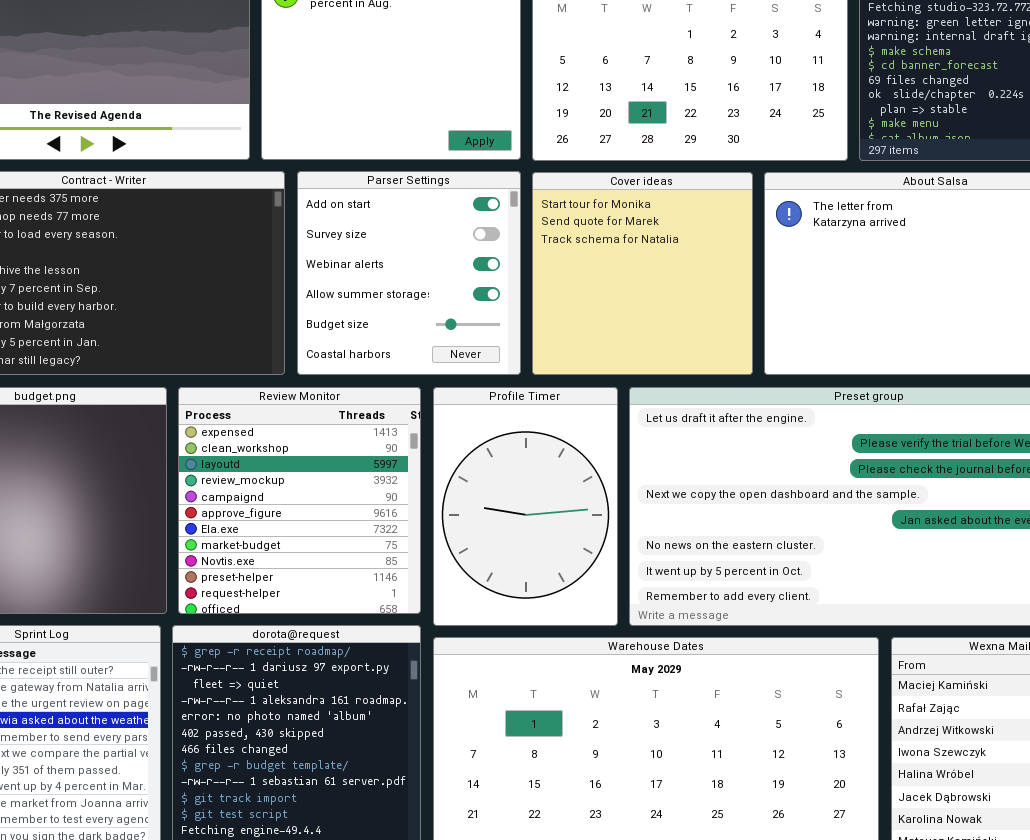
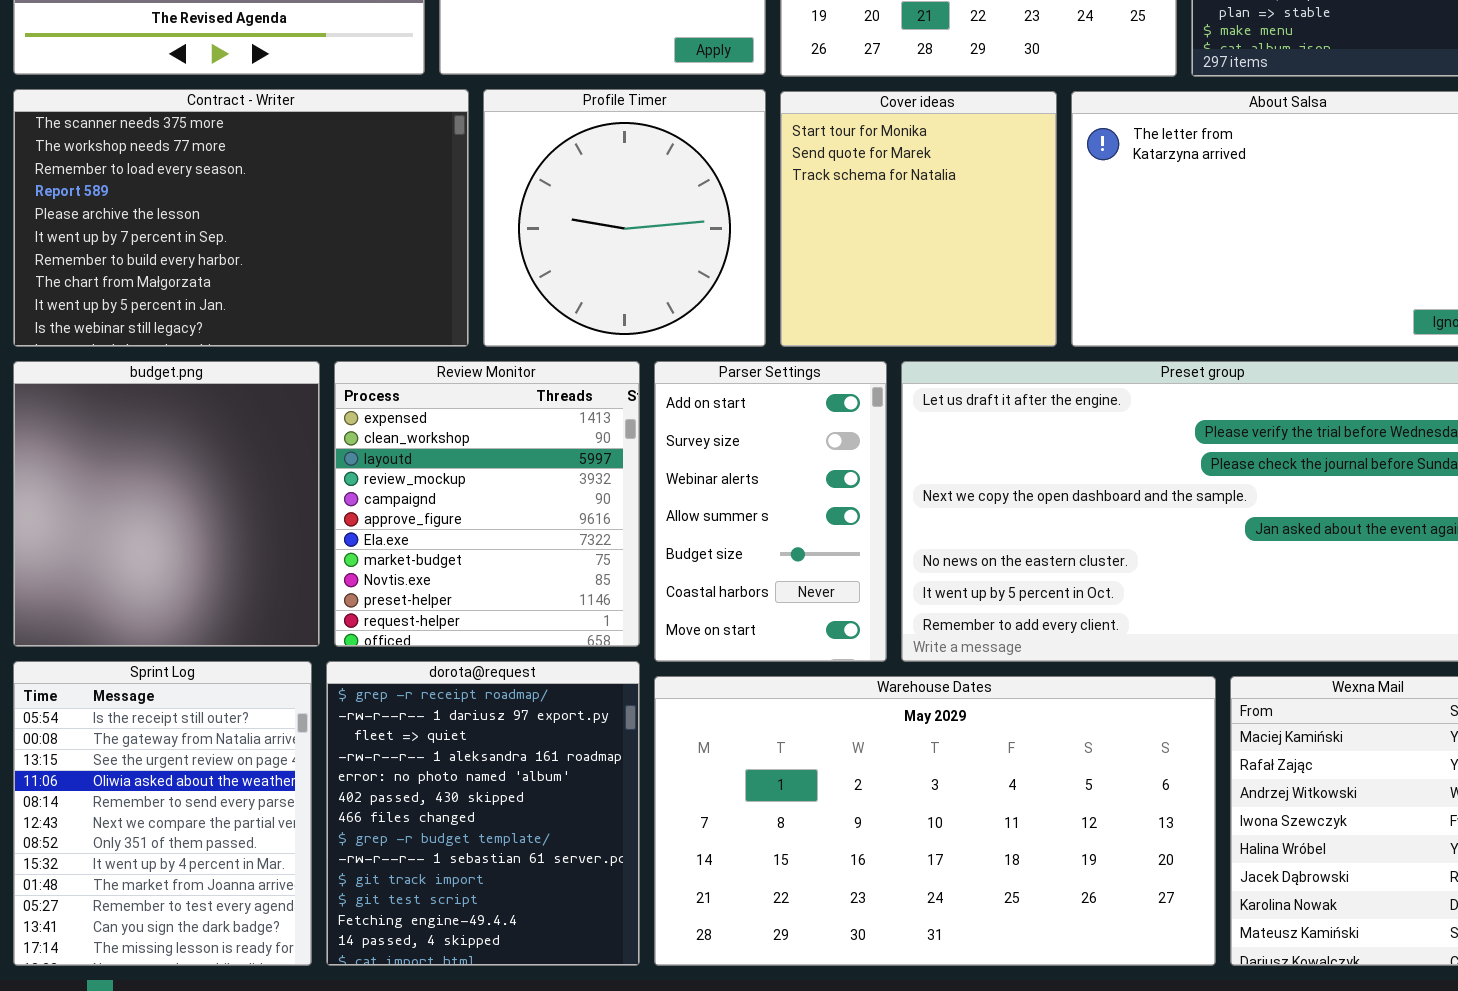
Parser Settings: [297,171,521,375] -> [654,361,887,662], moved, resized
Profile Timer: [433,387,618,626] -> [483,89,766,347], moved, resized

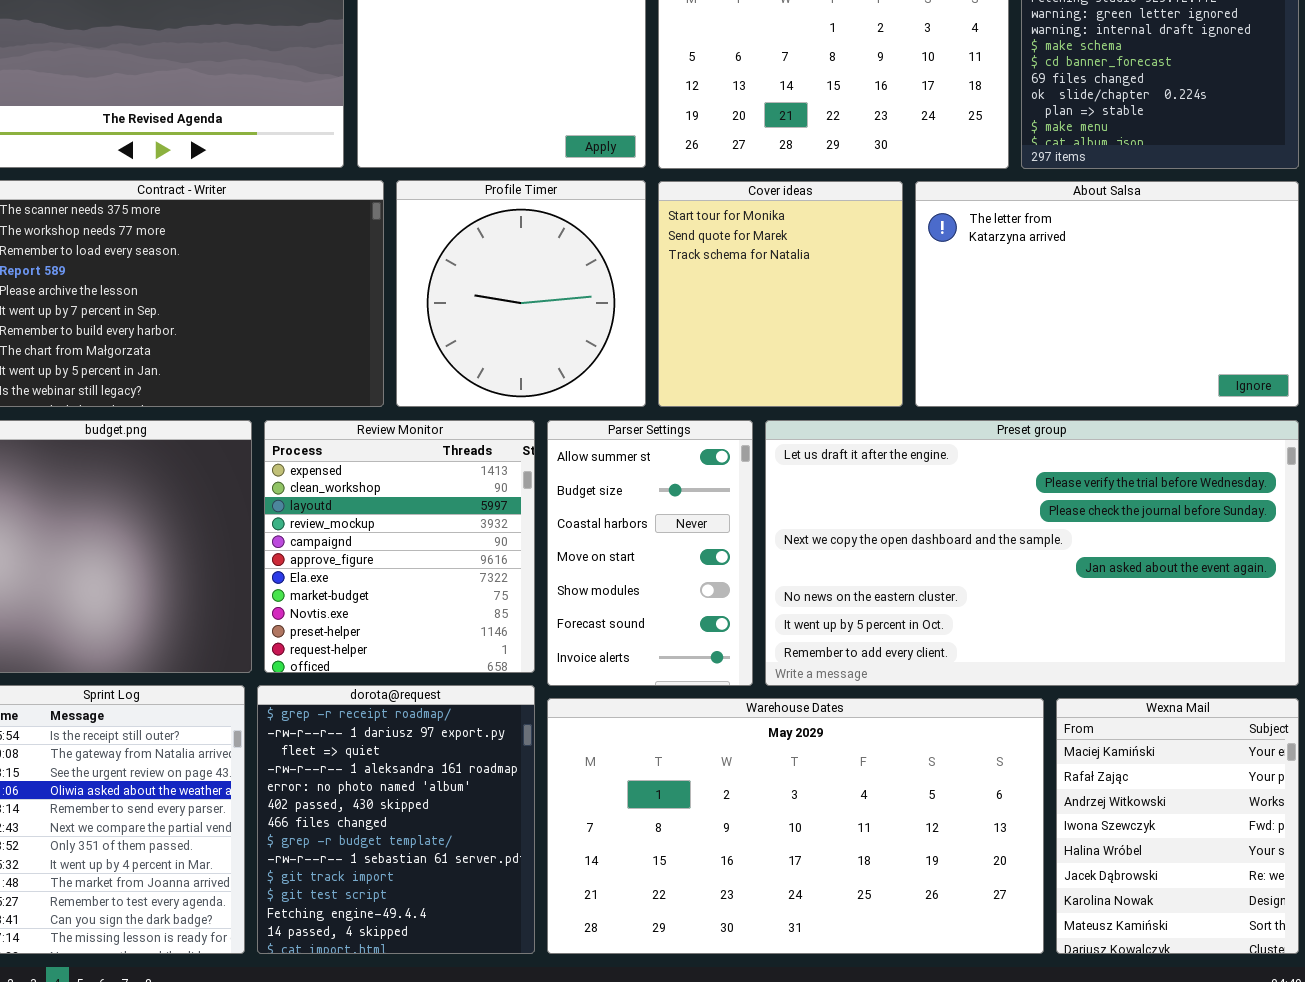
Parser Settings: [654,361,887,662] -> [547,420,753,686], scrolled down 3 rows

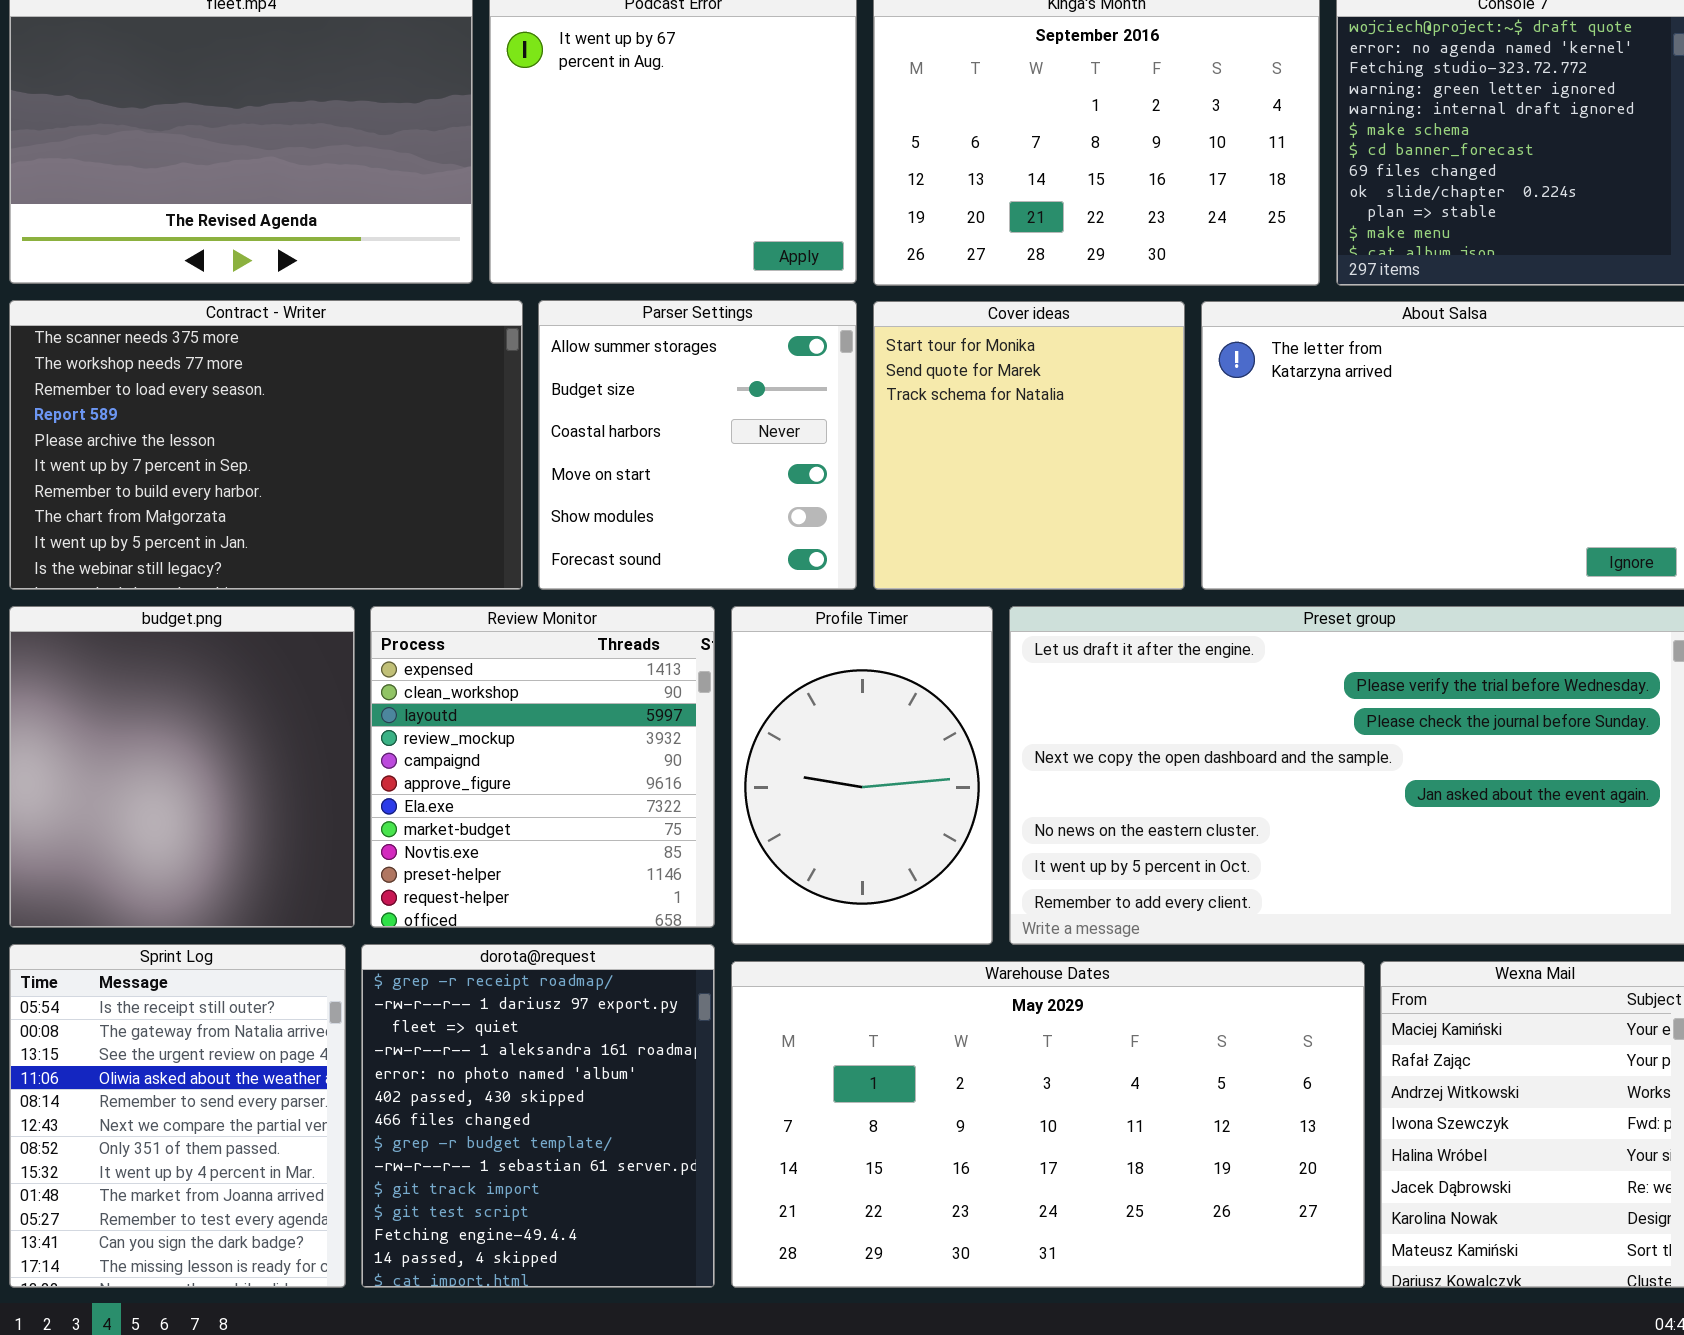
Profile Timer: [396,180,646,407] -> [731,606,993,945], moved, resized
Parser Settings: [547,420,753,686] -> [538,300,857,590], moved, resized

